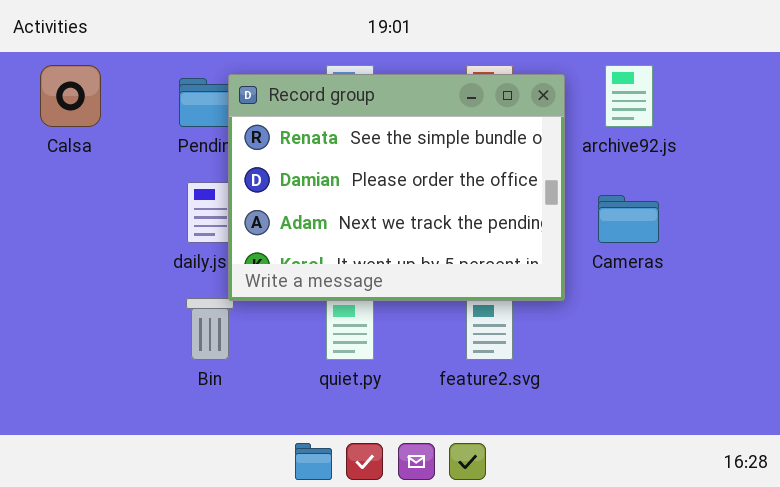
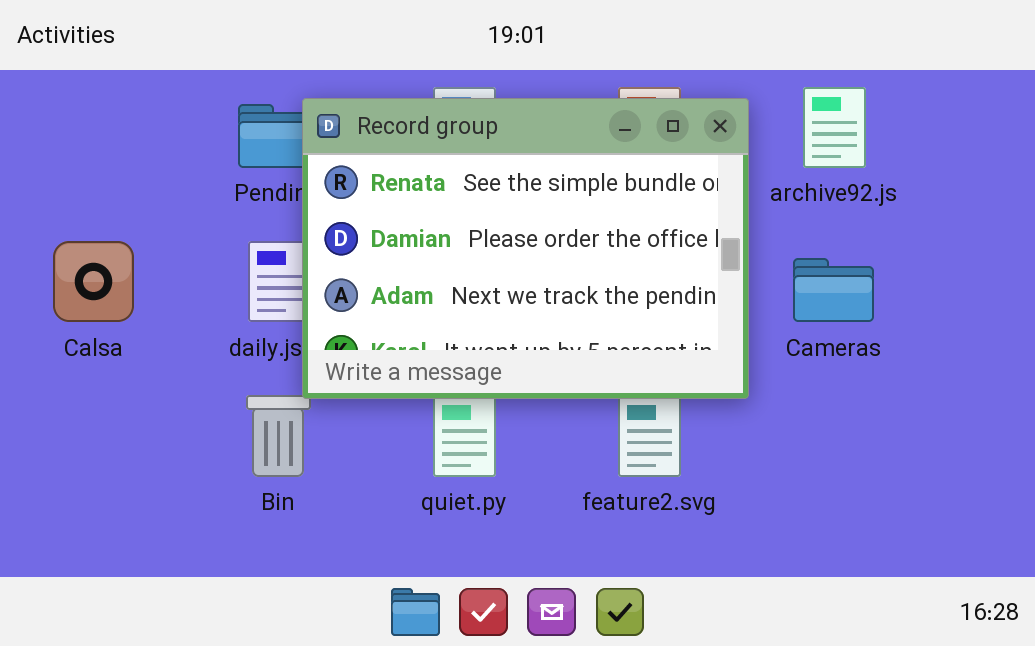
Calsa: [40,65,101,127] -> [53,241,134,322], moved

